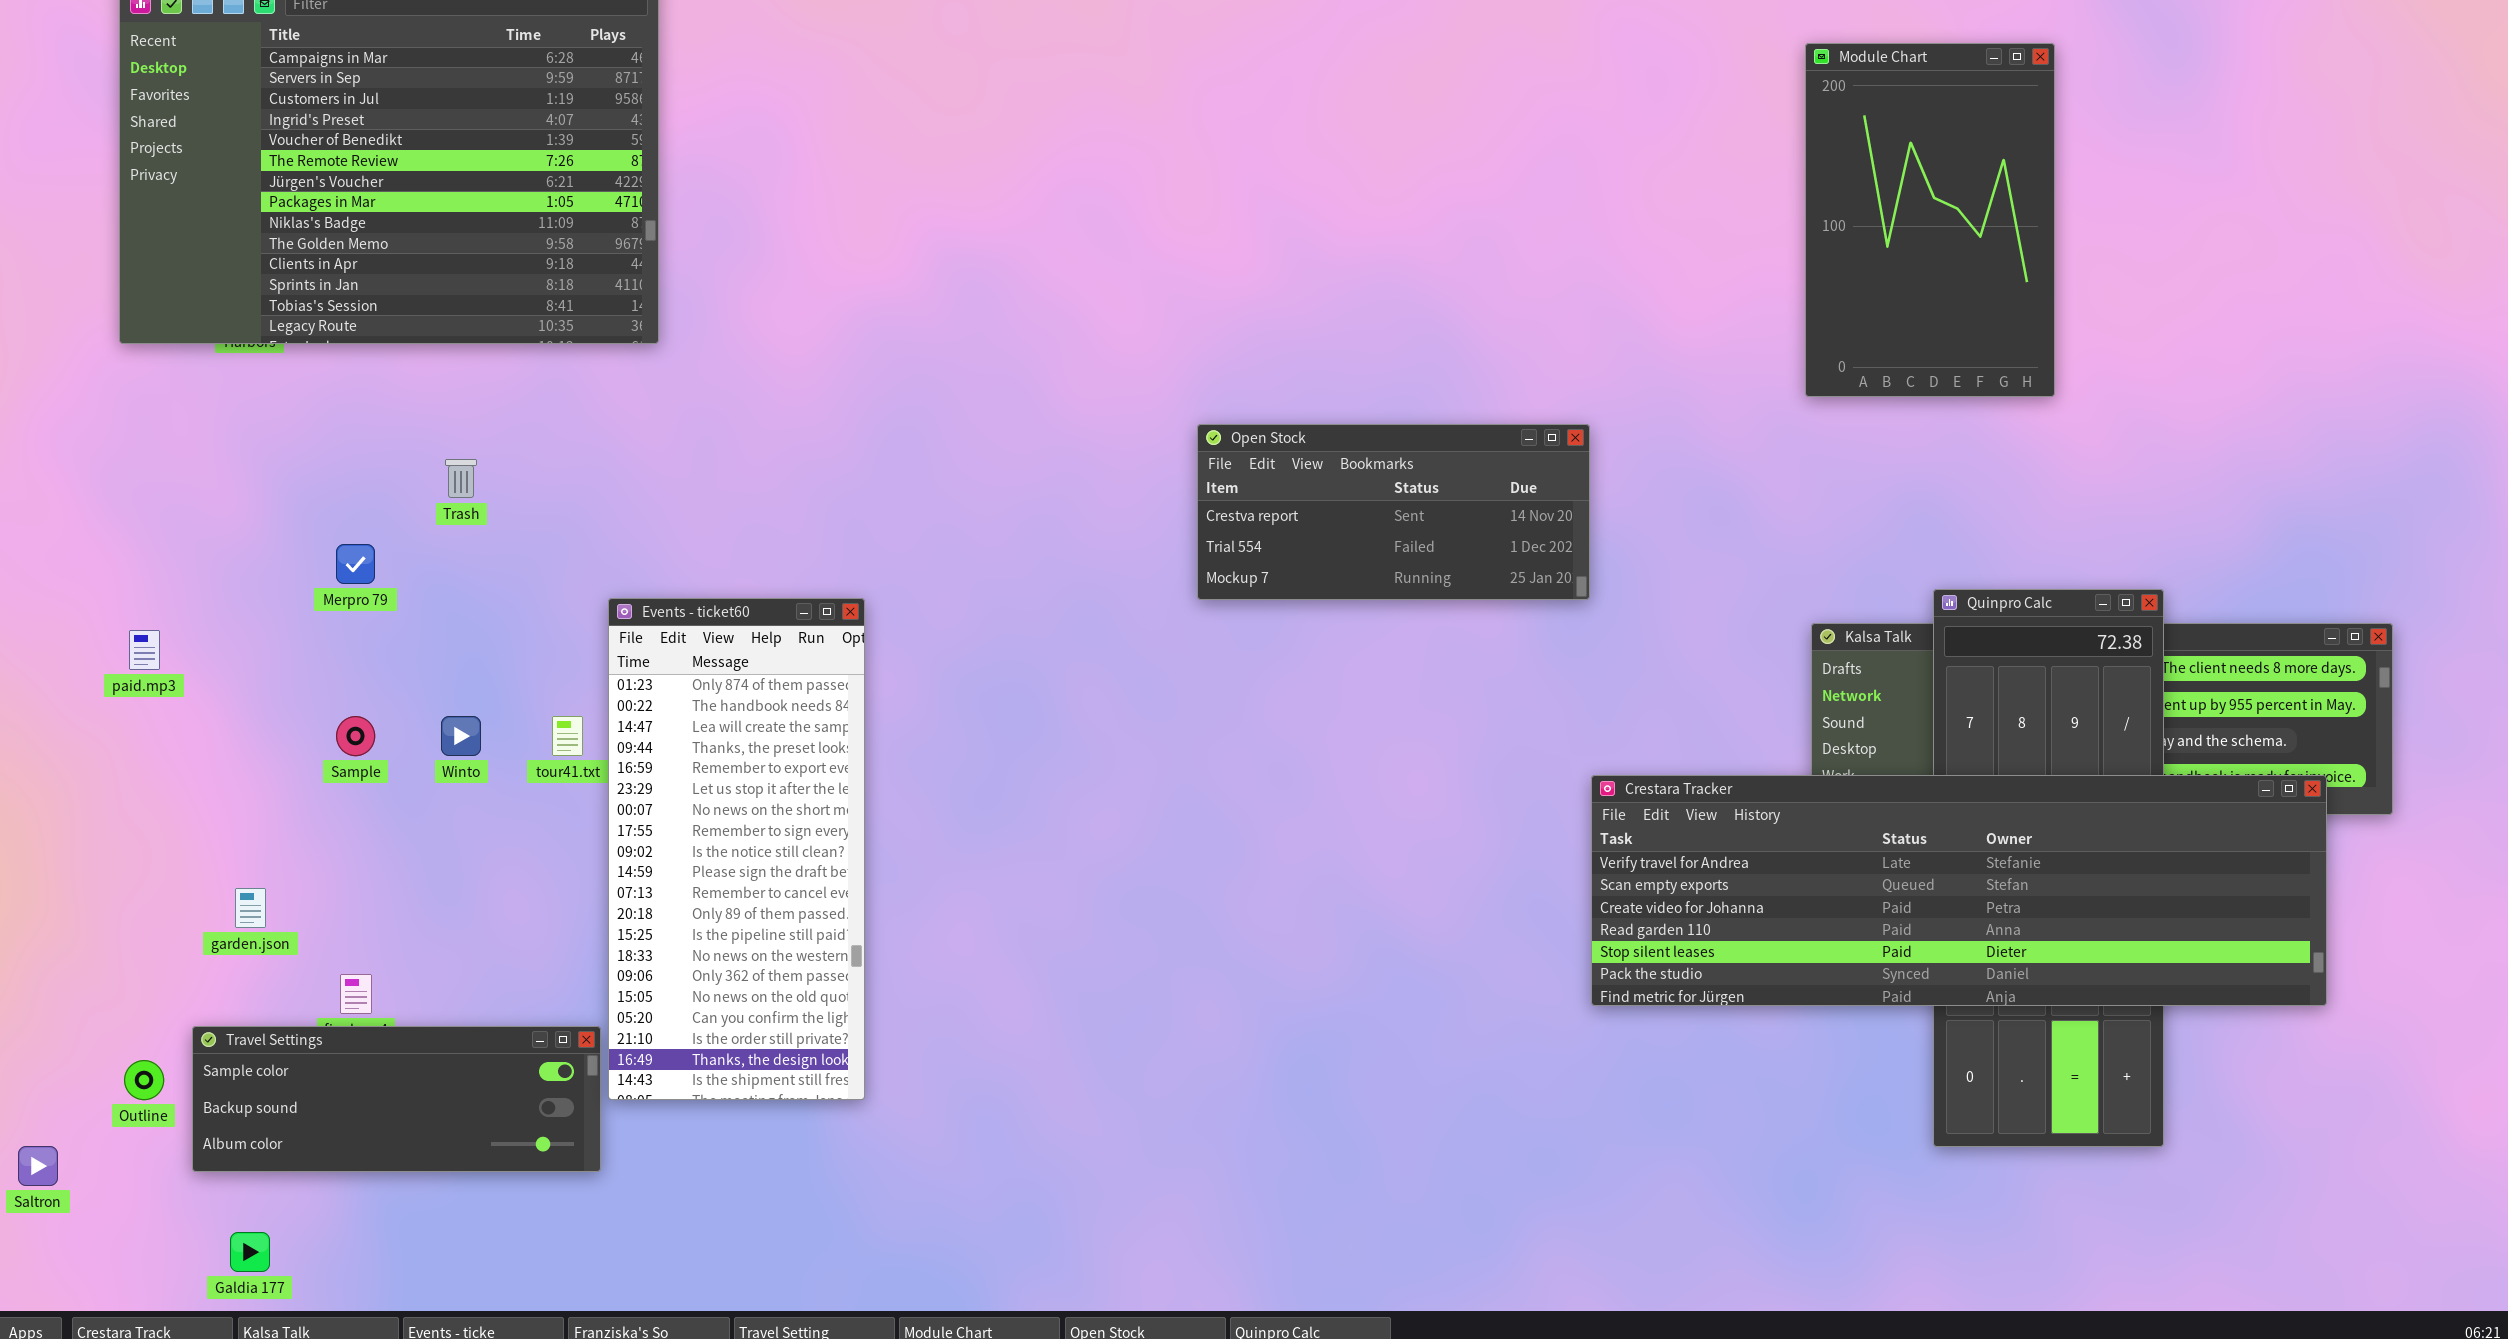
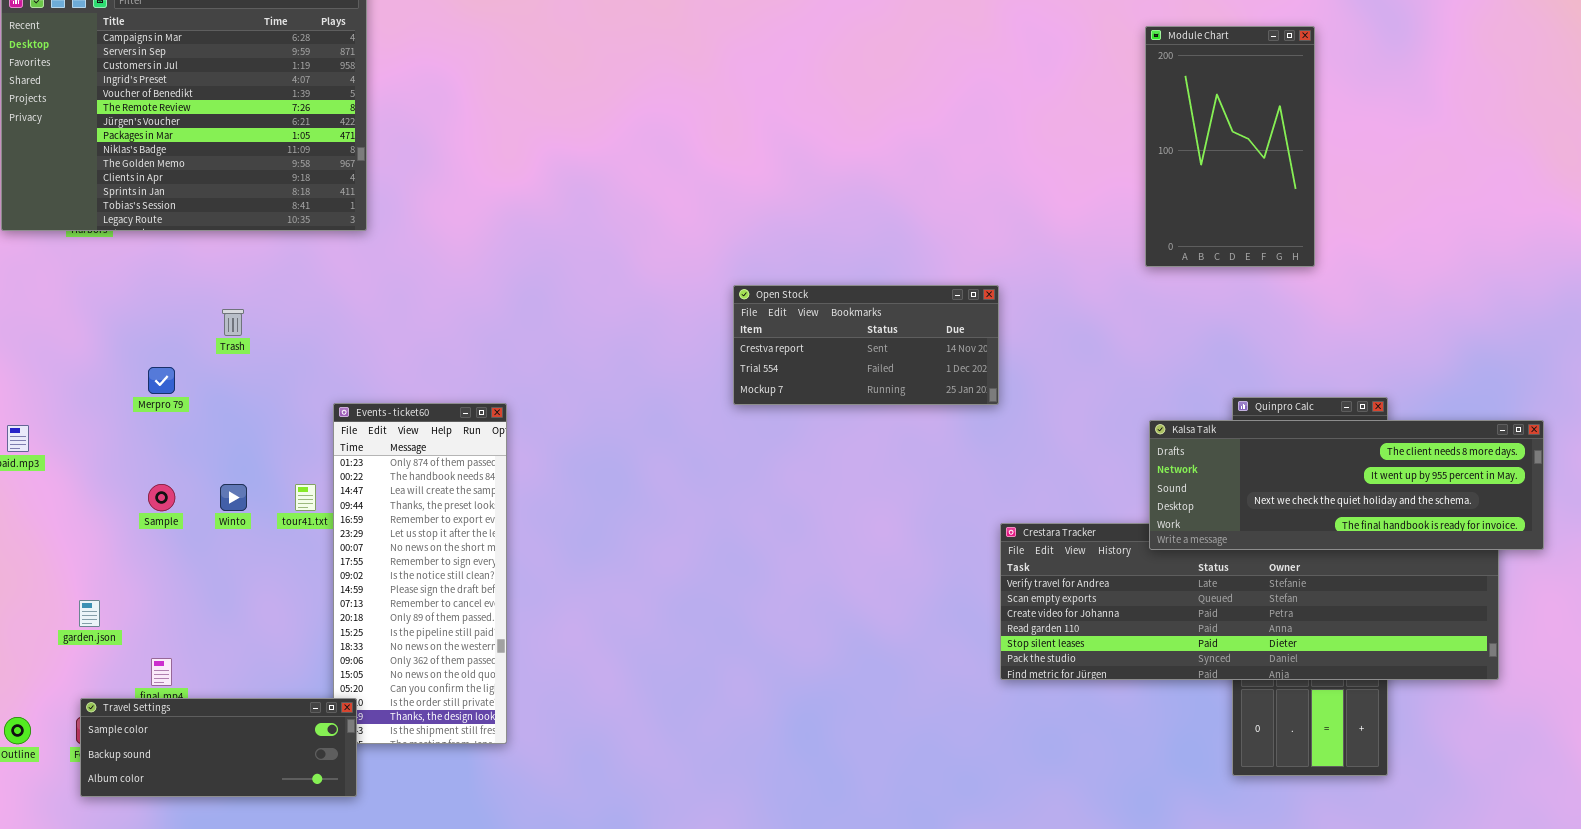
Kalsa Talk: [1811,623,2393,815] -> [1149,420,1544,550], raised
Travel Settings: [192,1026,601,1172] -> [80,698,357,797], moved

